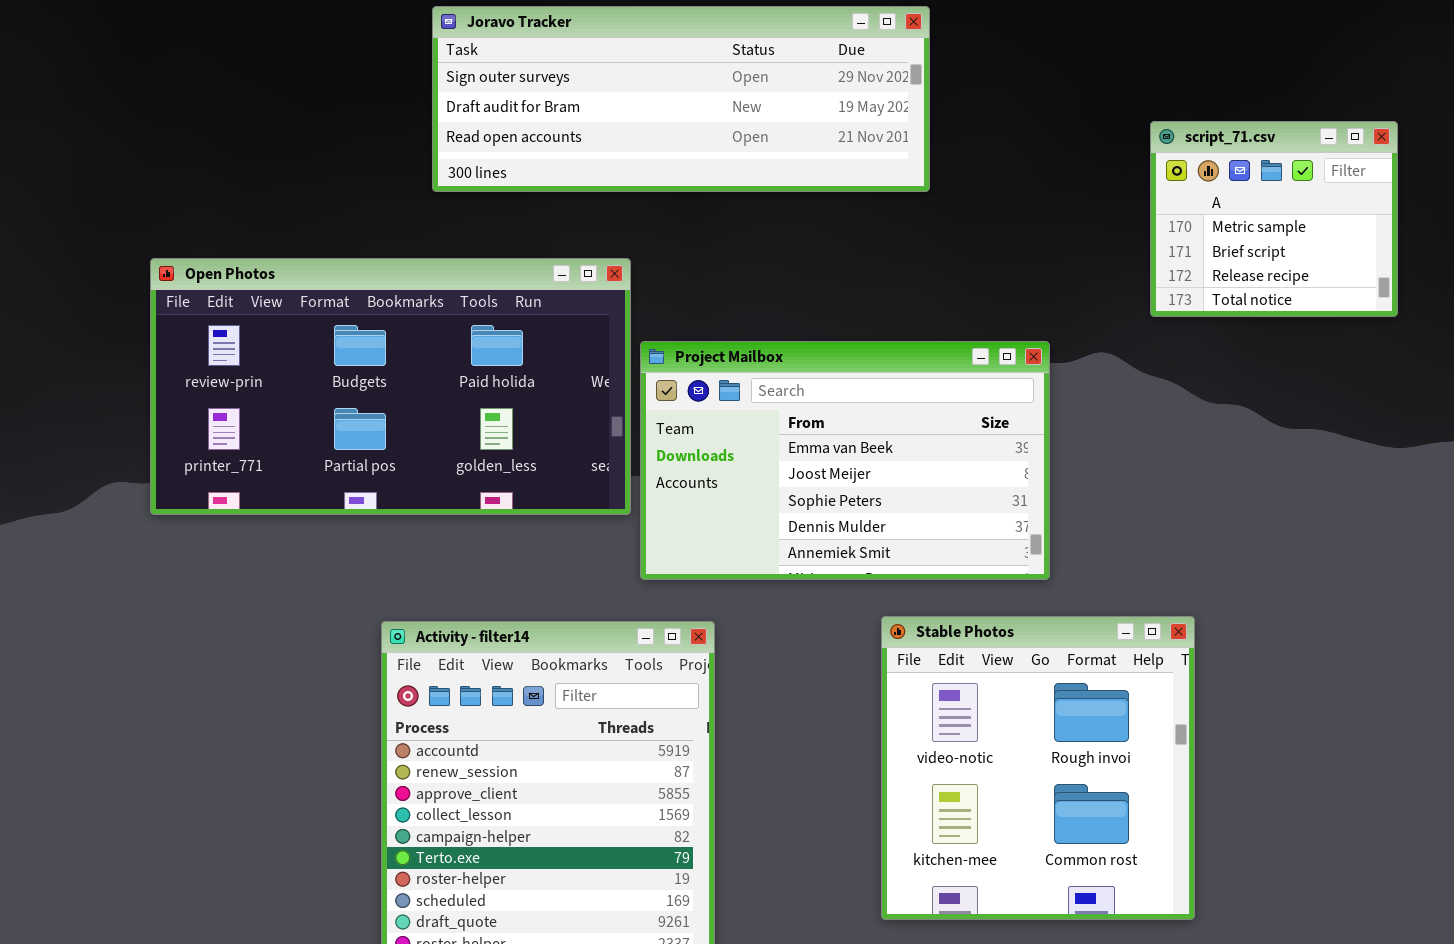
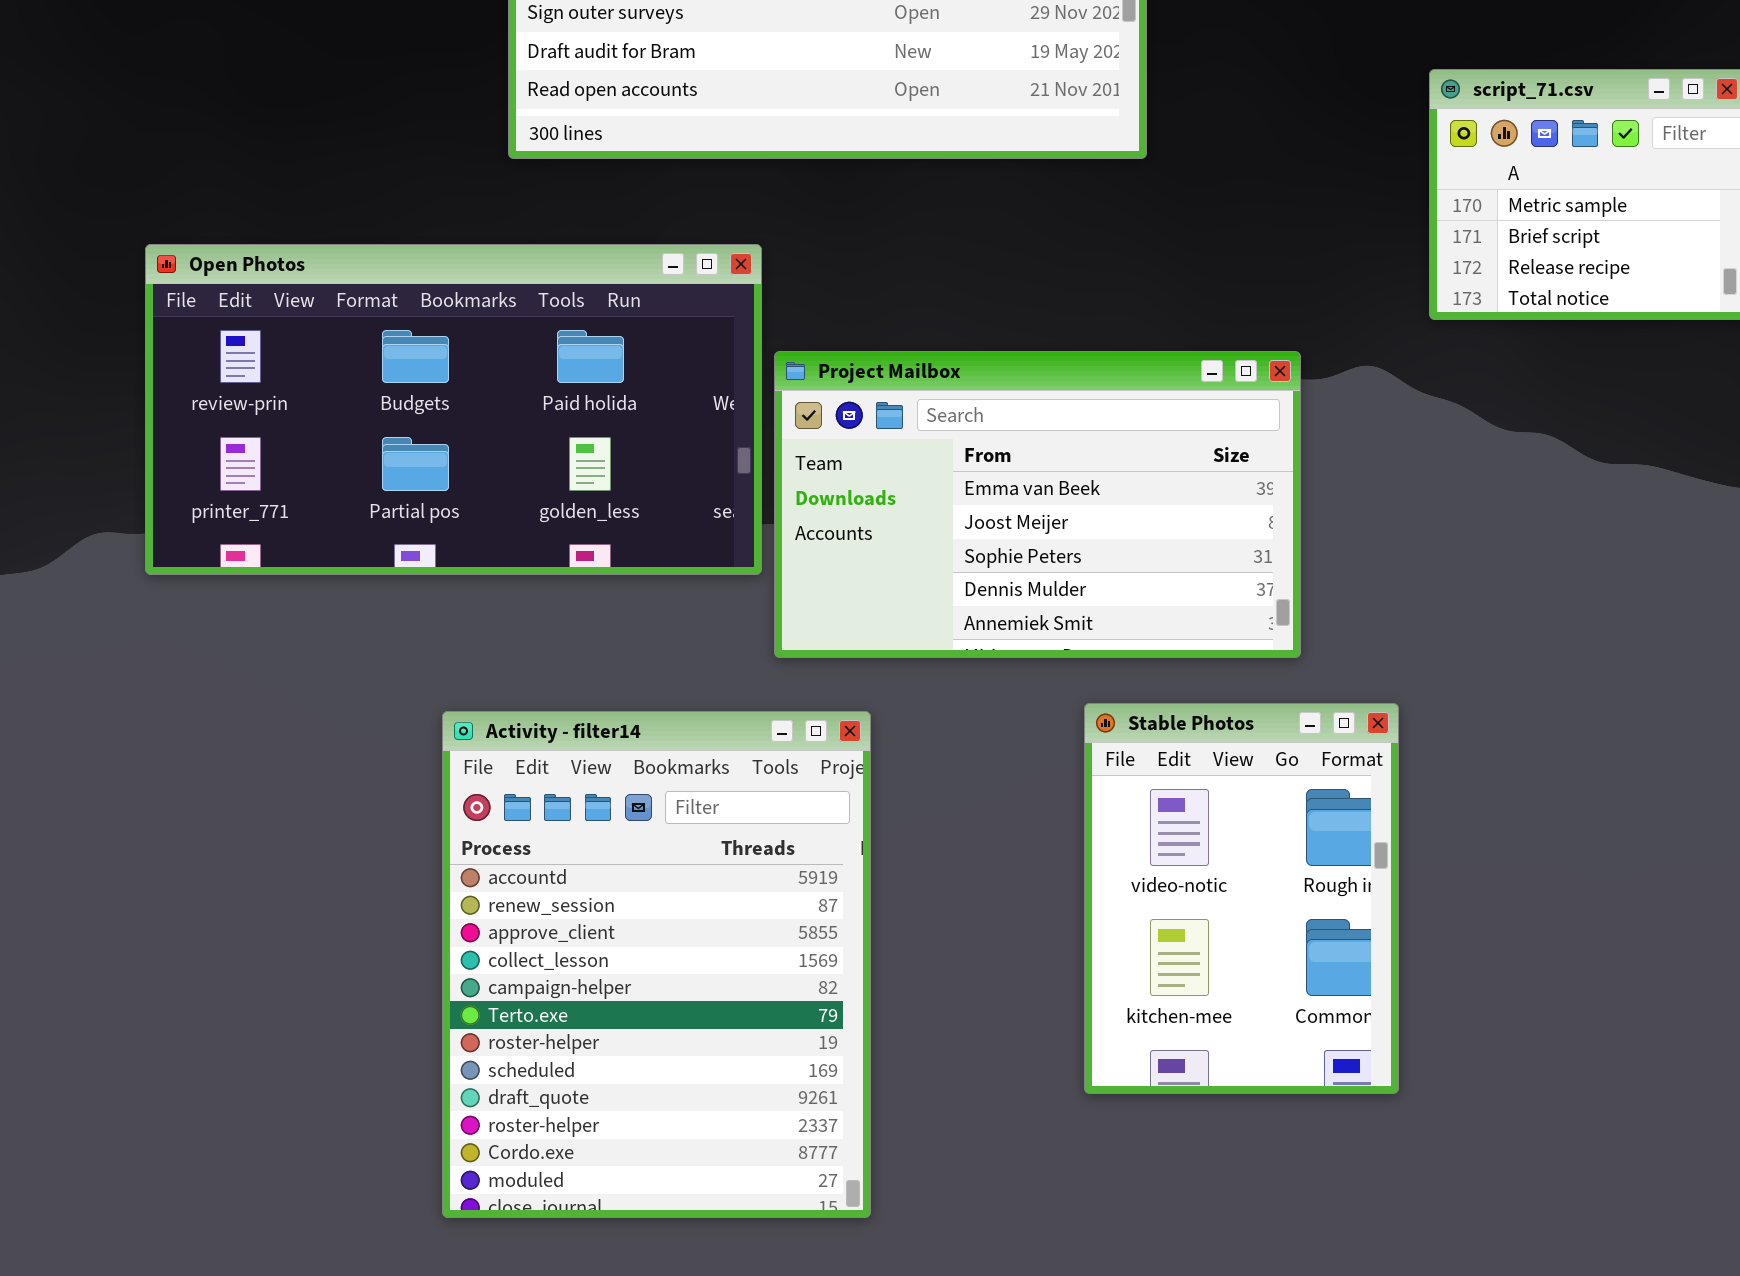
Stable Photos: [881,616,1195,920] -> [1084,703,1399,1094], resized

